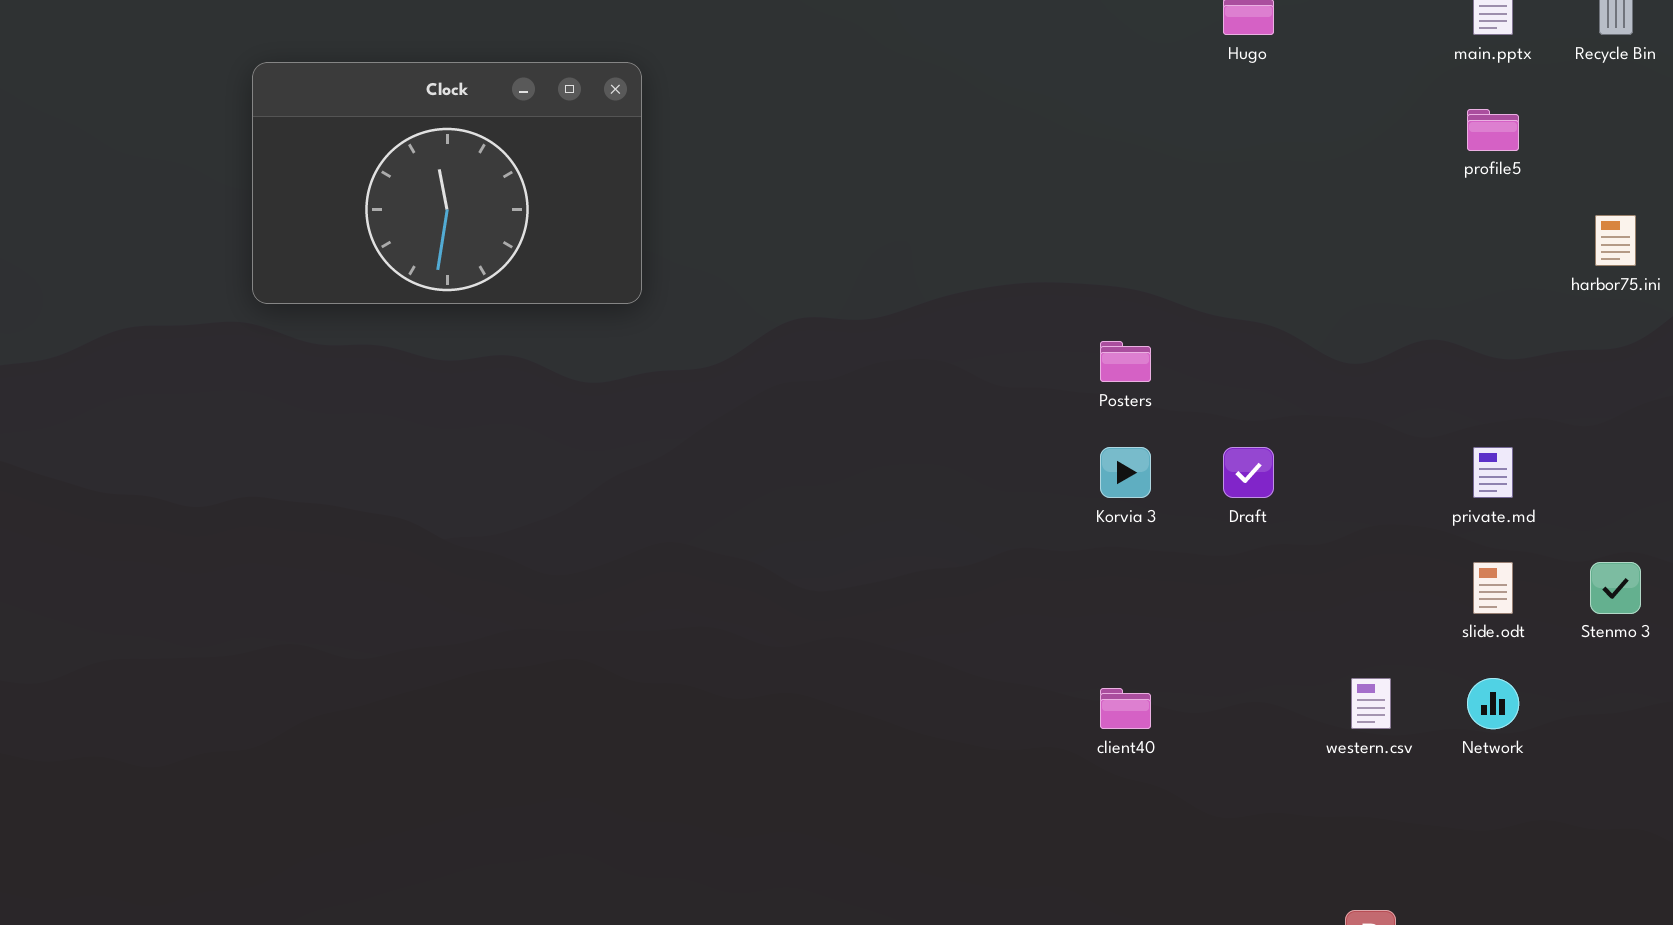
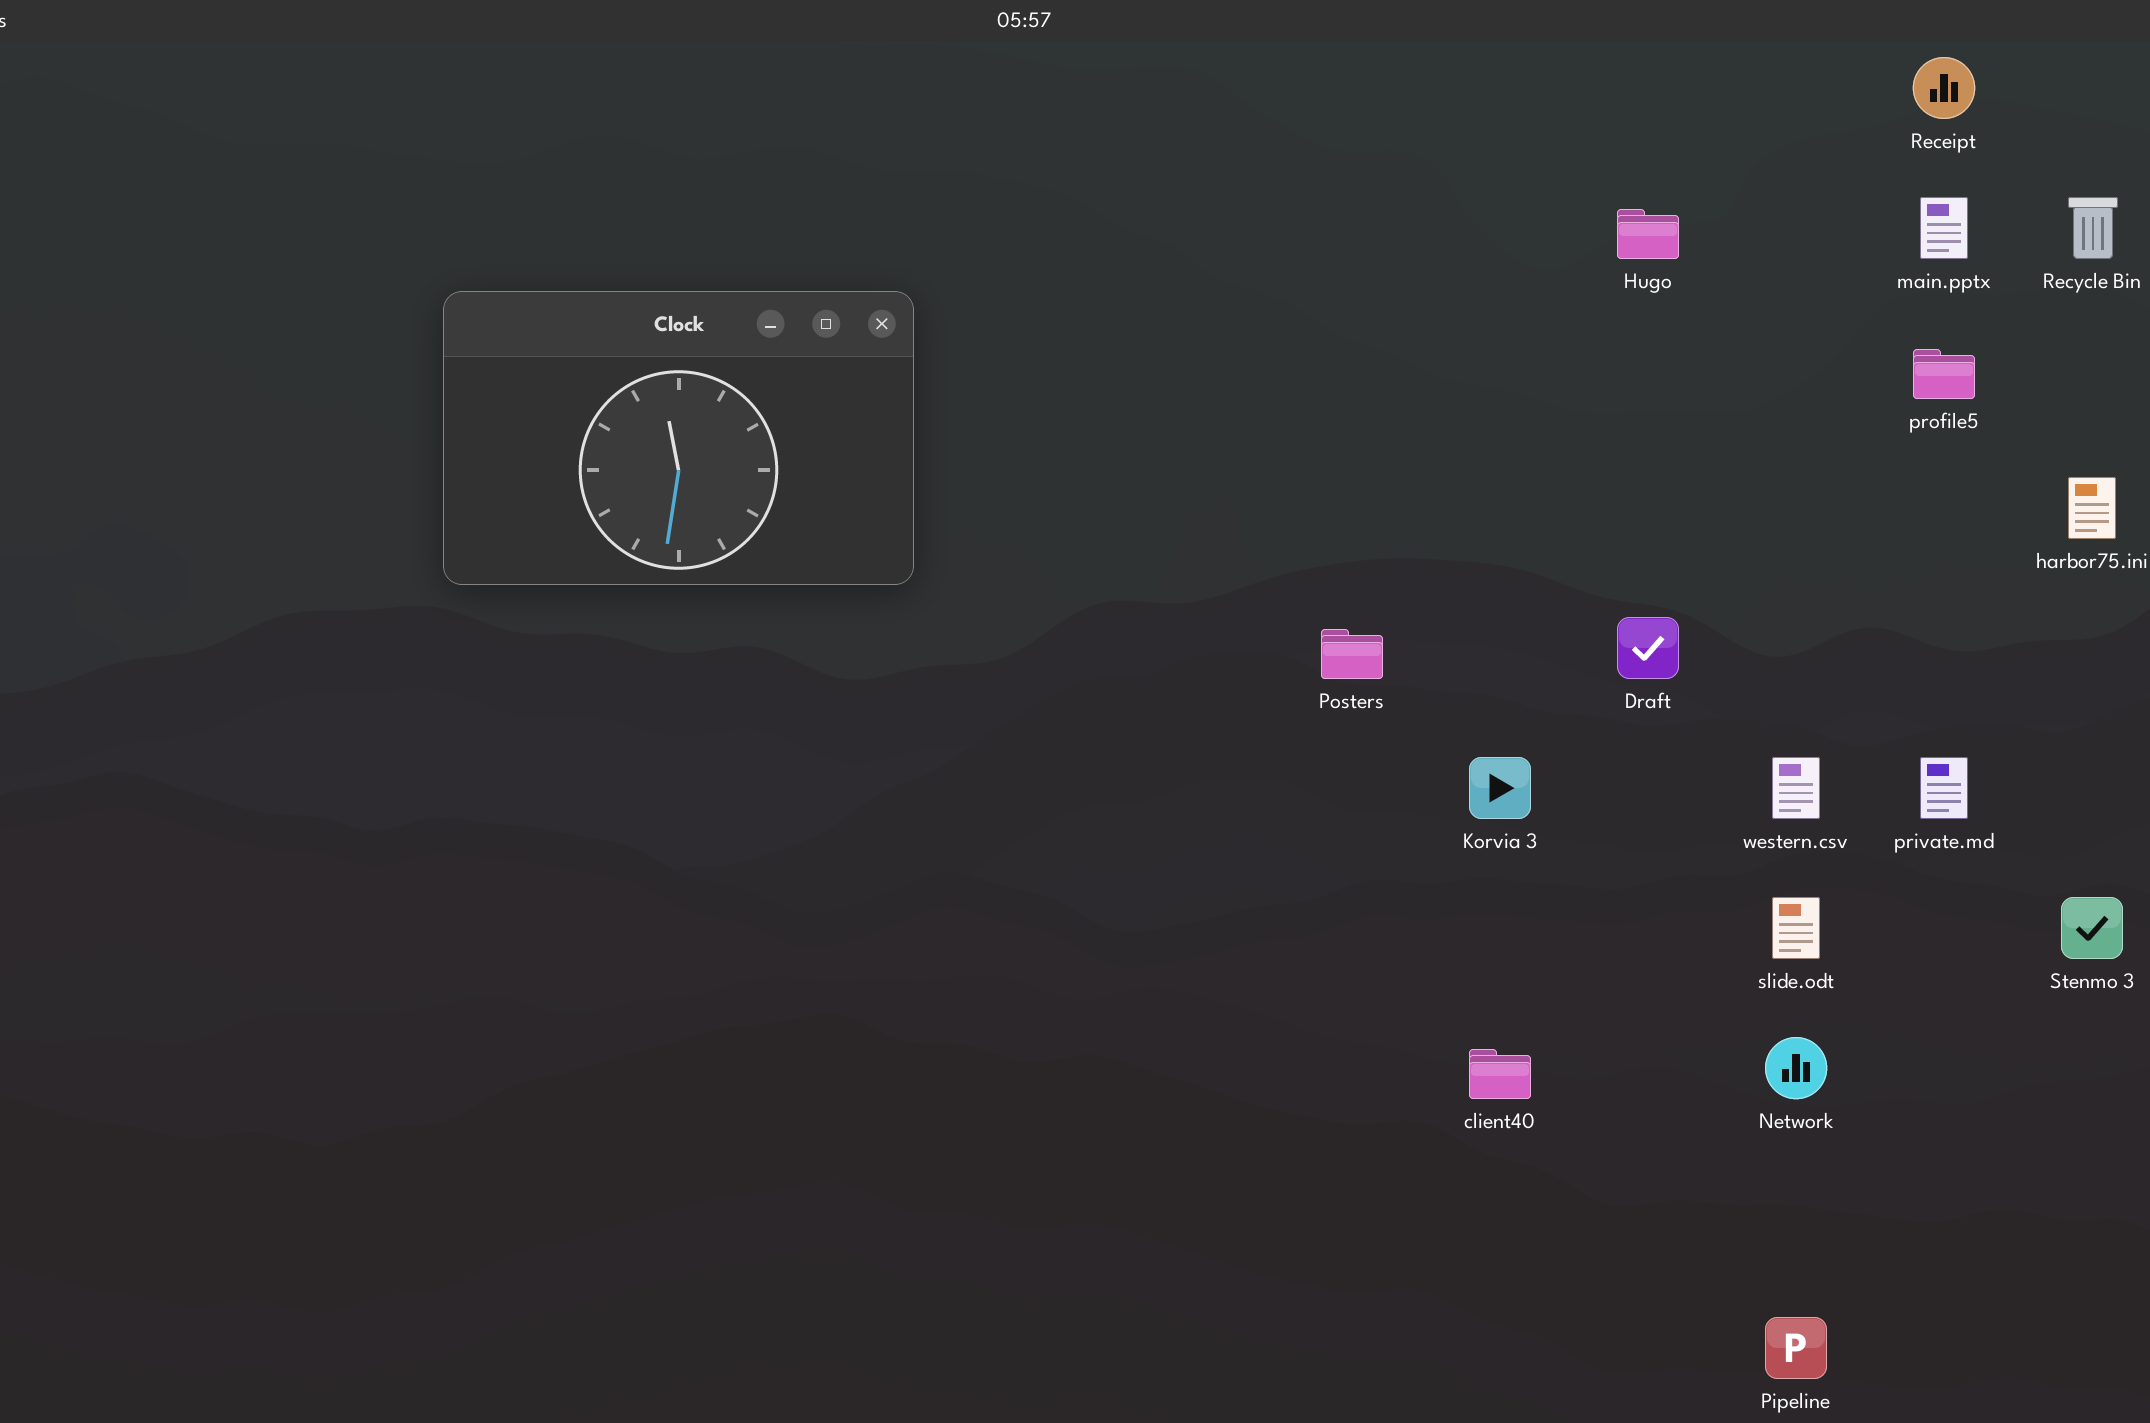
Posters: [1100,341,1151,382] -> [1321,629,1383,679], moved
Draft: [1223,447,1274,498] -> [1617,617,1679,679], moved
slide.odt: [1473,562,1513,614] -> [1772,897,1820,959], moved
western.csv: [1351,678,1391,729] -> [1772,757,1820,819], moved
Network: [1467,678,1519,729] -> [1765,1037,1827,1099], moved

